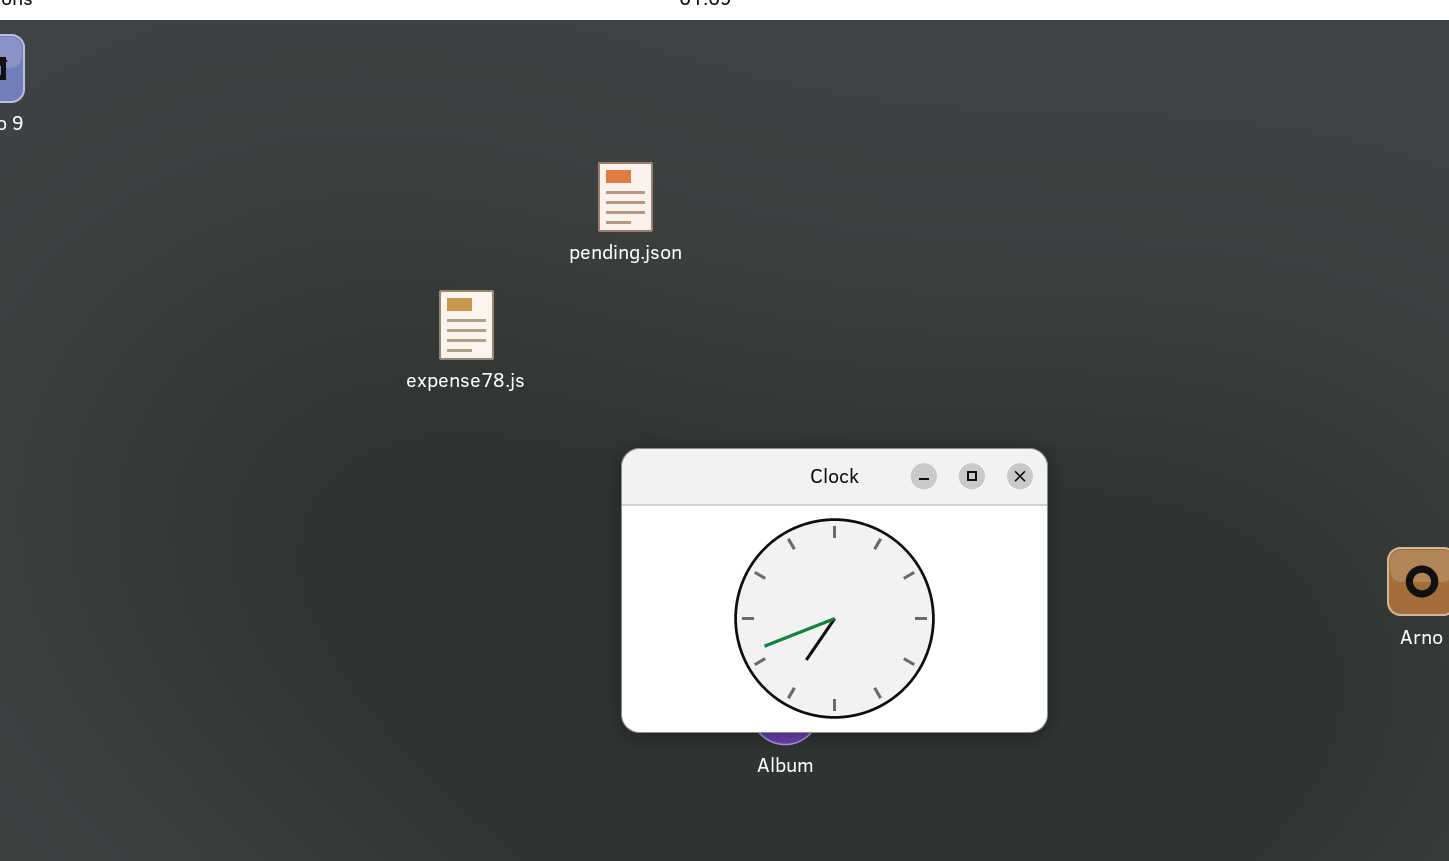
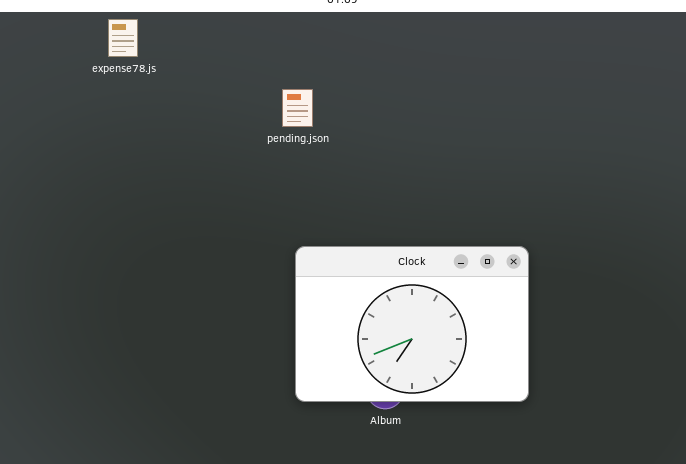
expense78.js: [439,290,494,360] -> [108,19,138,57], moved

